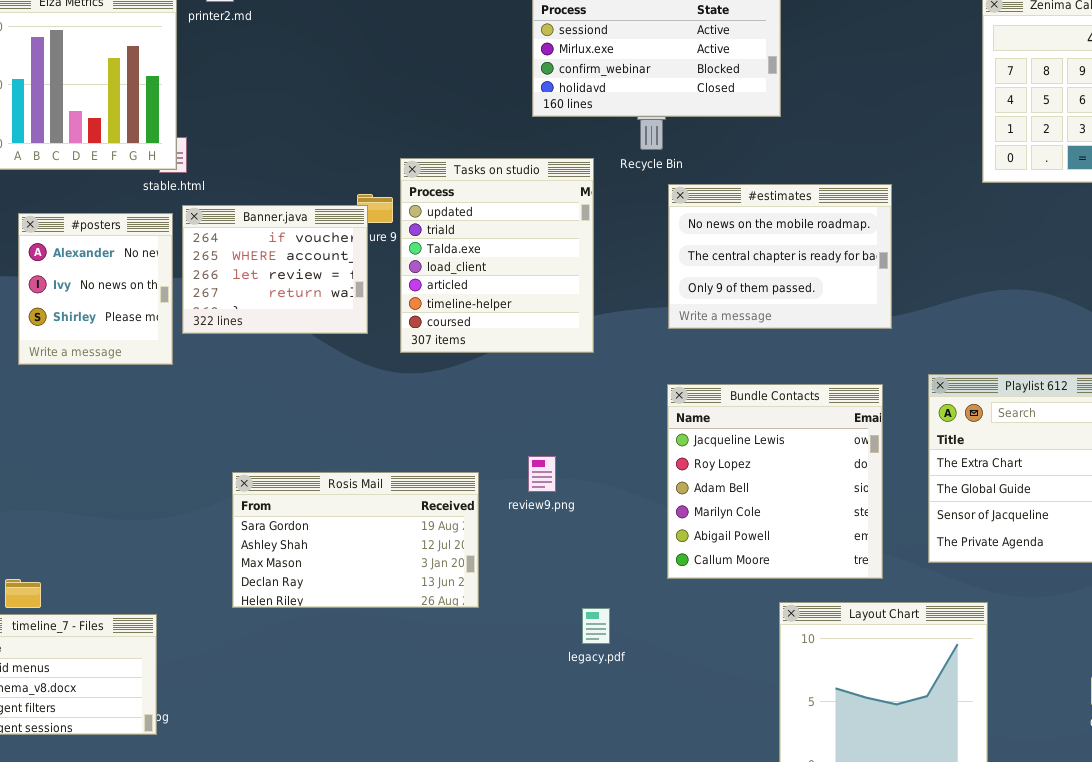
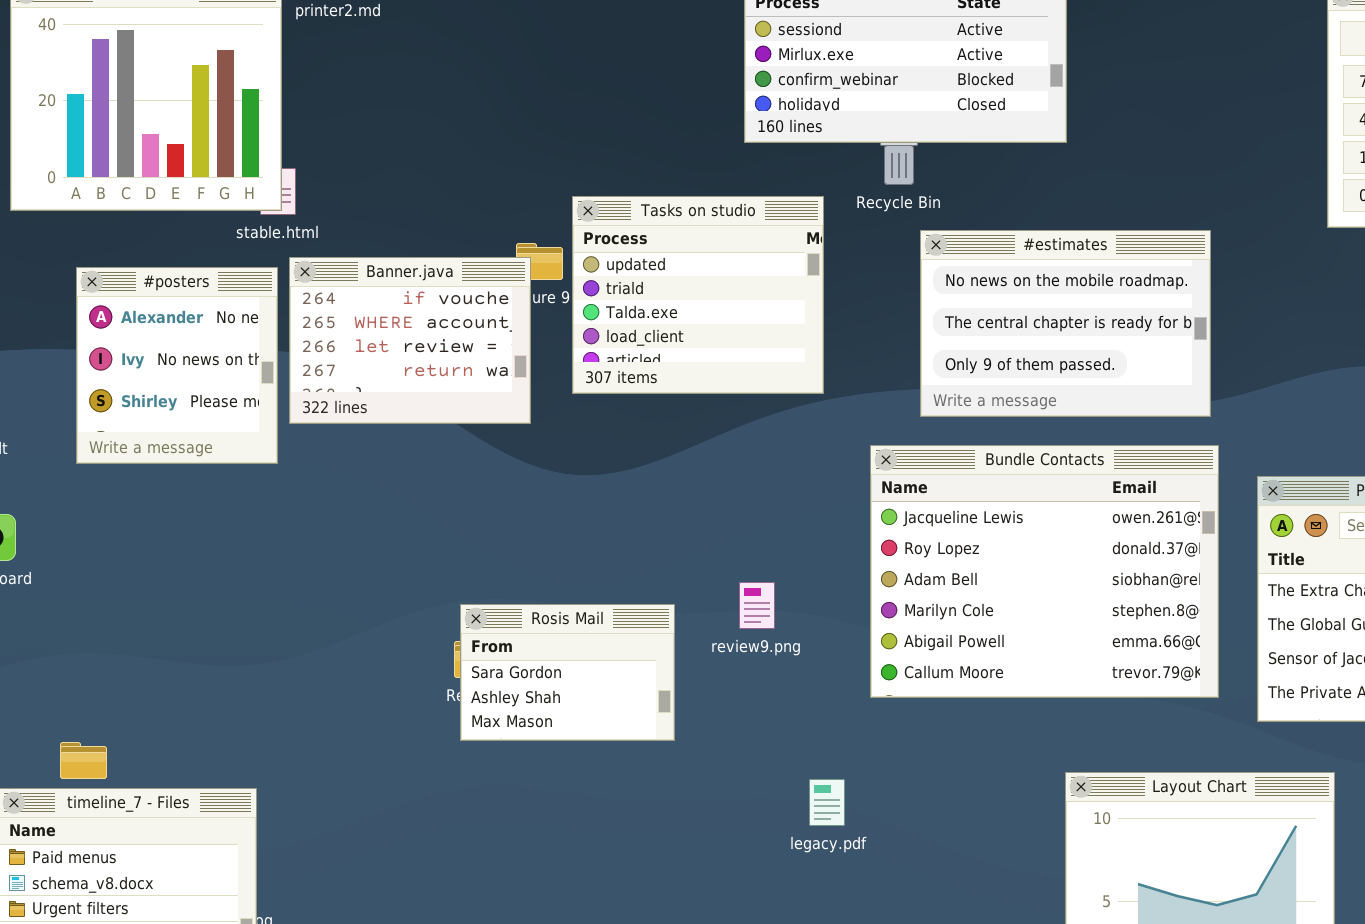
Tasks on studio: [400,158,594,353] -> [572,196,824,394], resized
Bundle Contacts: [667,384,883,579] -> [870,445,1219,698], moved, resized
Rosis Mail: [232,472,479,608] -> [460,604,675,741], resized

